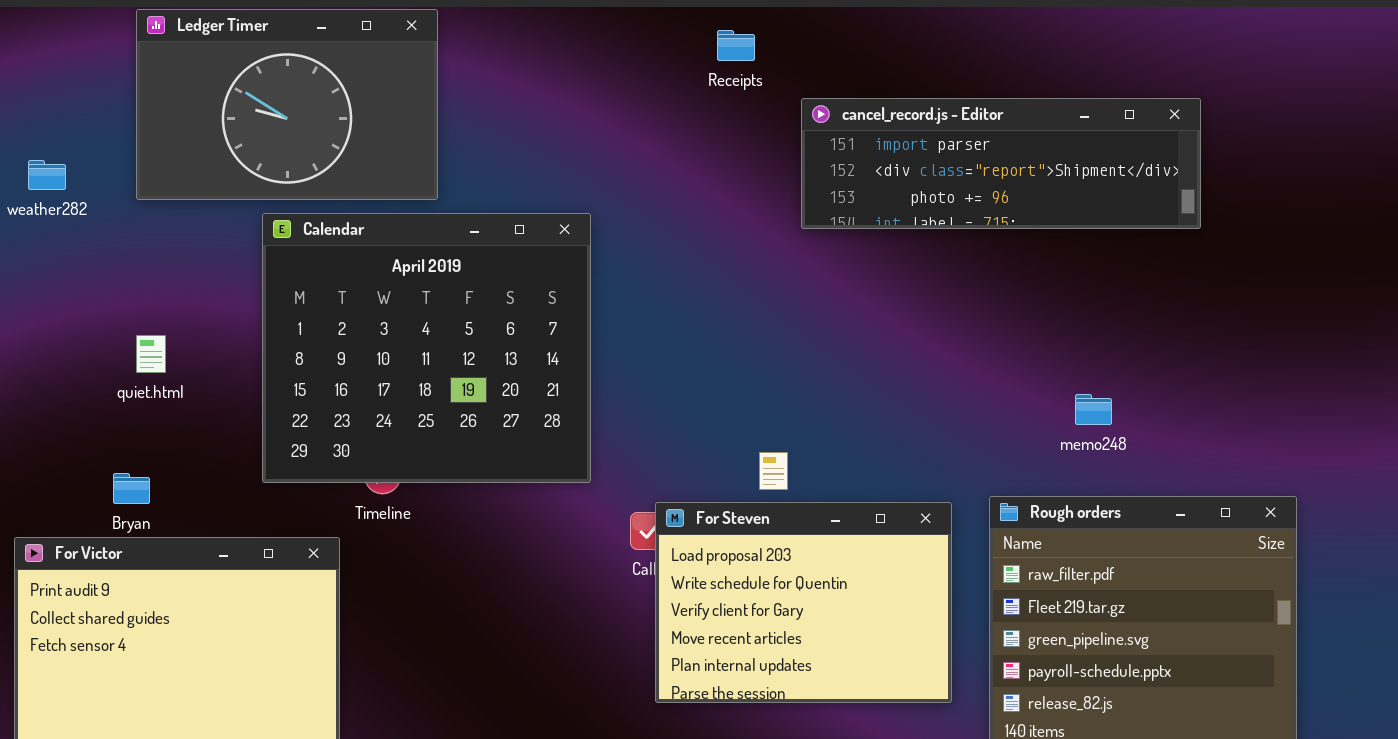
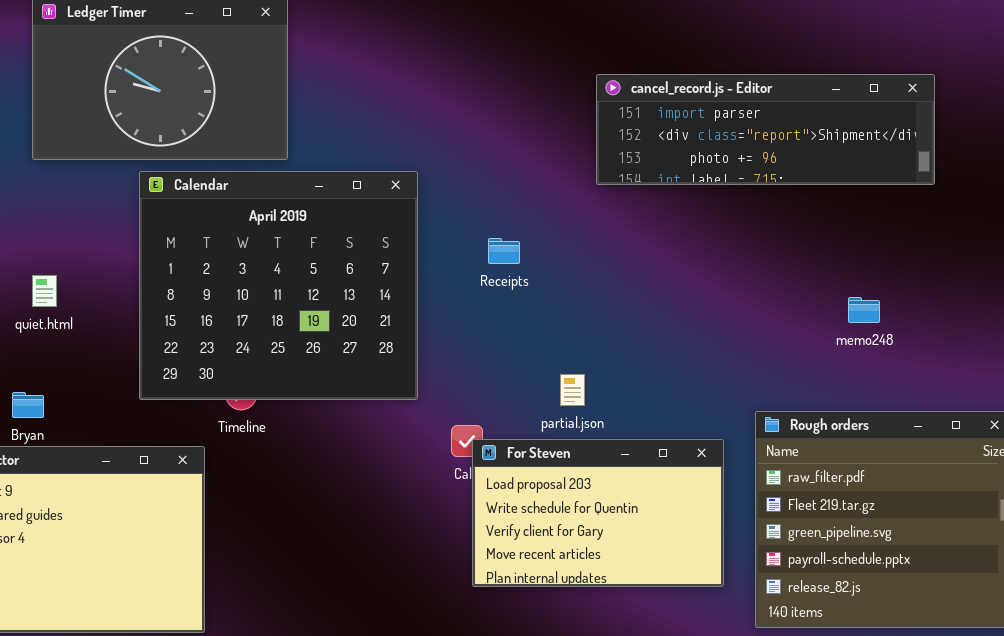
Receipts: [717,30,755,61] -> [488,238,520,264], moved
memo248: [1075,394,1112,425] -> [848,297,880,323], moved
For Steven: [655,502,952,703] -> [472,439,724,587], resized

